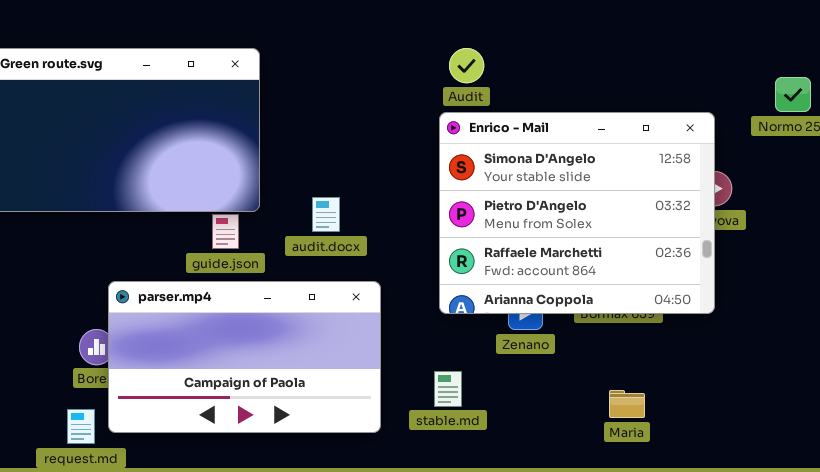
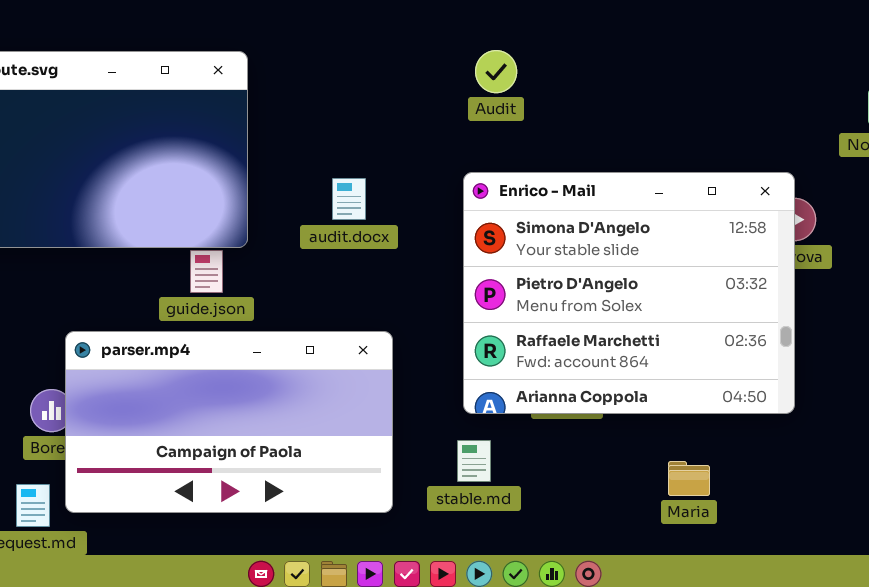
Enrico - Mail: [439,112,715,314] -> [463,172,795,414], moved
audit.docx: [312,197,340,232] -> [332,178,366,220], moved

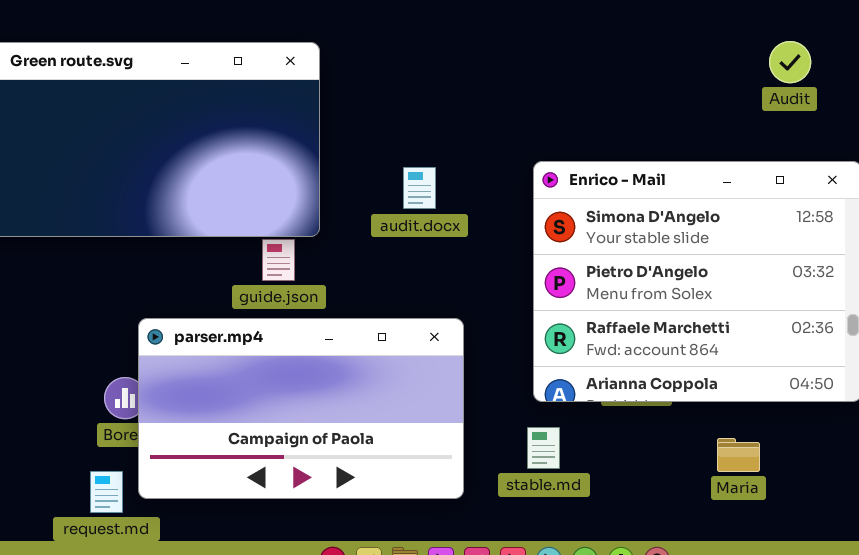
Audit: [475,50,517,93] -> [769,41,811,83], moved
Maria: [668,461,710,496] -> [717,438,760,472], moved

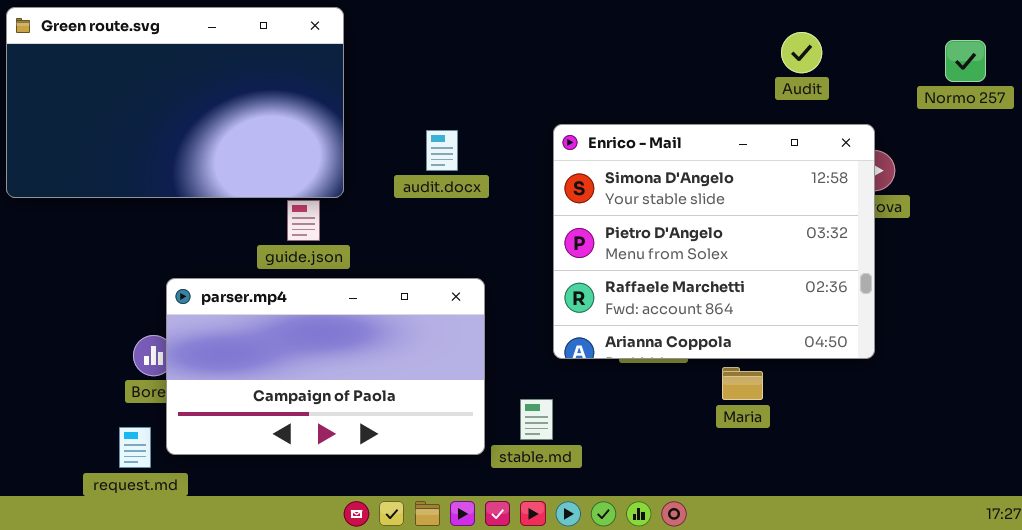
Audit: [769,41,811,83] -> [781,32,822,73], moved
stable.md: [527,427,560,469] -> [520,399,553,440], moved
Maria: [717,438,760,472] -> [722,367,763,400], moved

